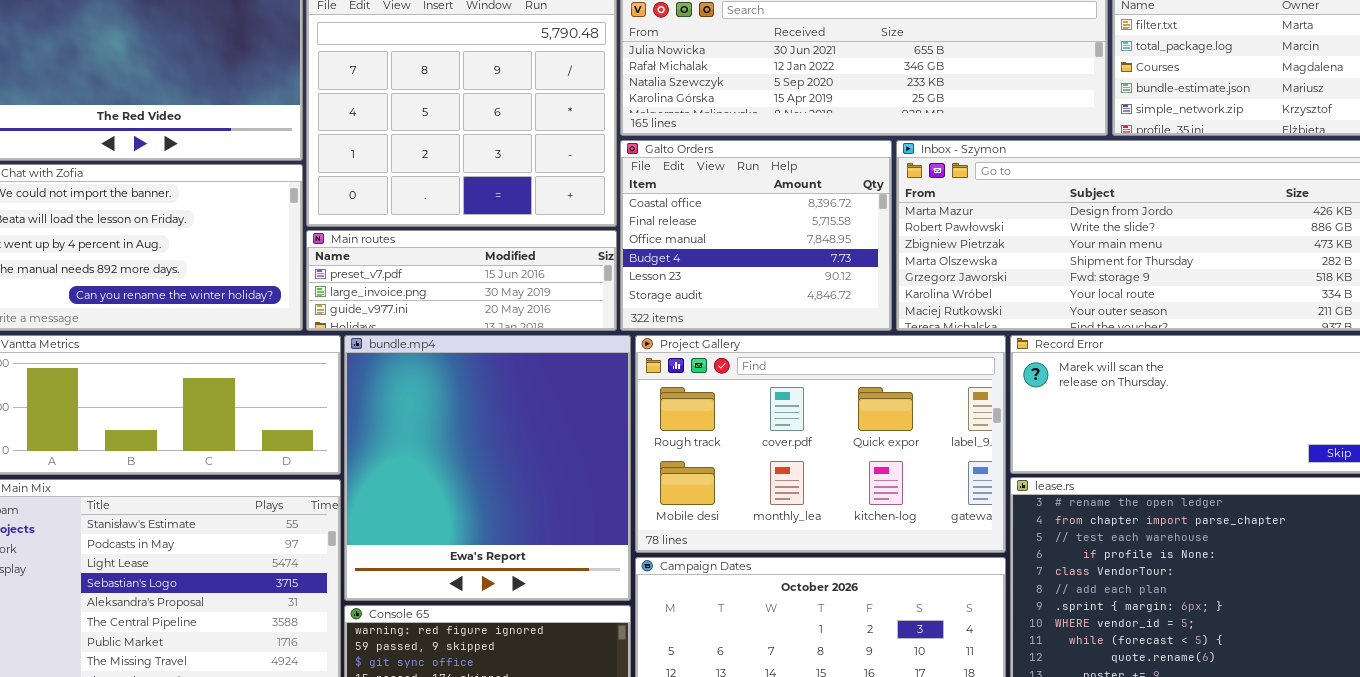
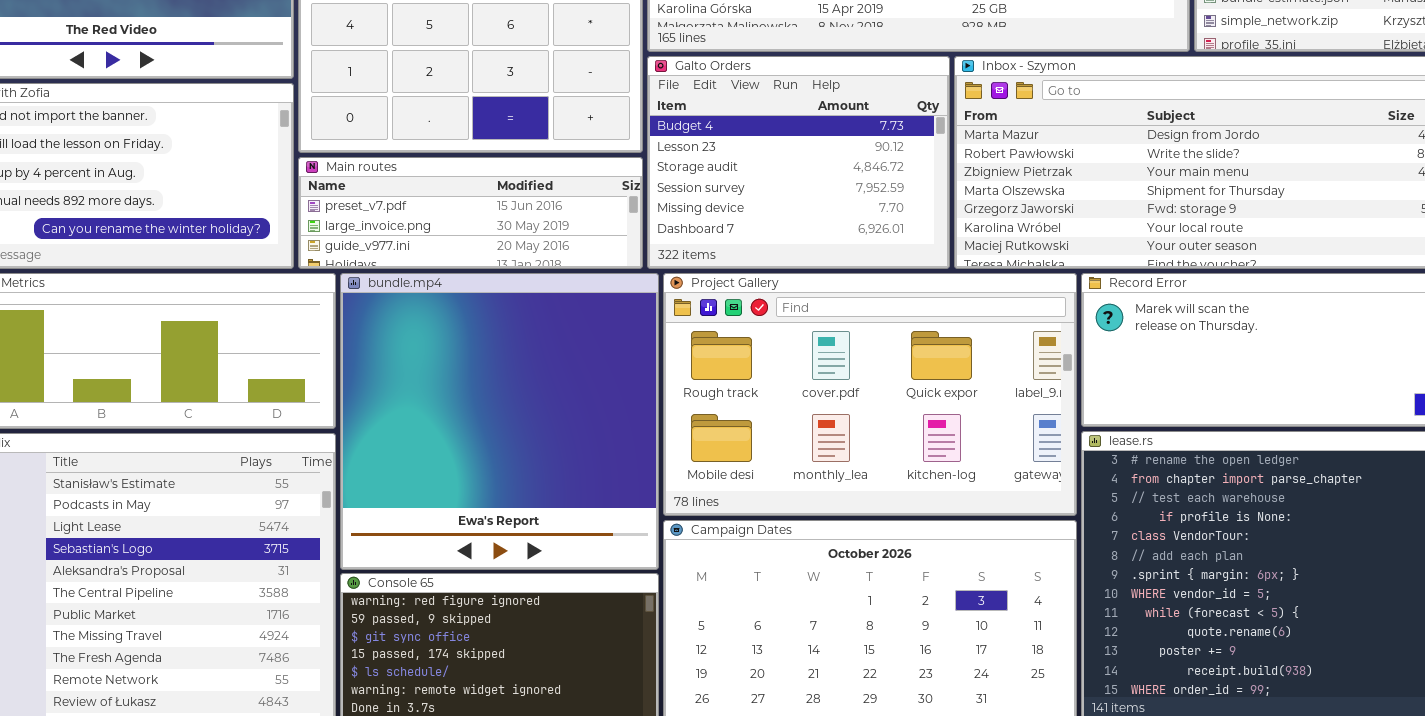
Galto Orders: [620,140,892,331] -> [647,56,950,269], scrolled down 3 rows

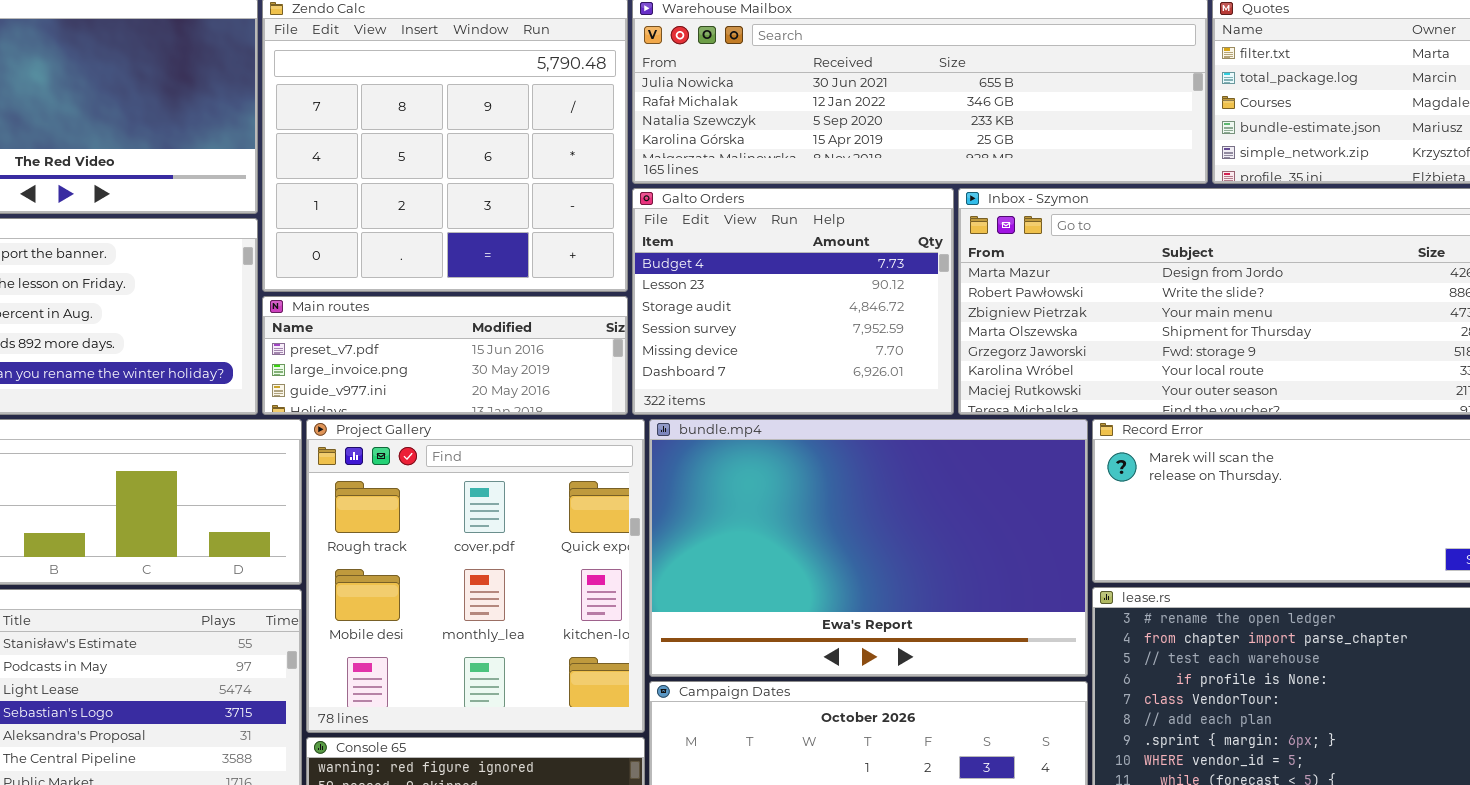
bundle.mp4: [340,273,659,570] -> [649,419,1088,677], moved, resized
Project Gallery: [663,273,1077,516] -> [306,419,645,733], moved, resized

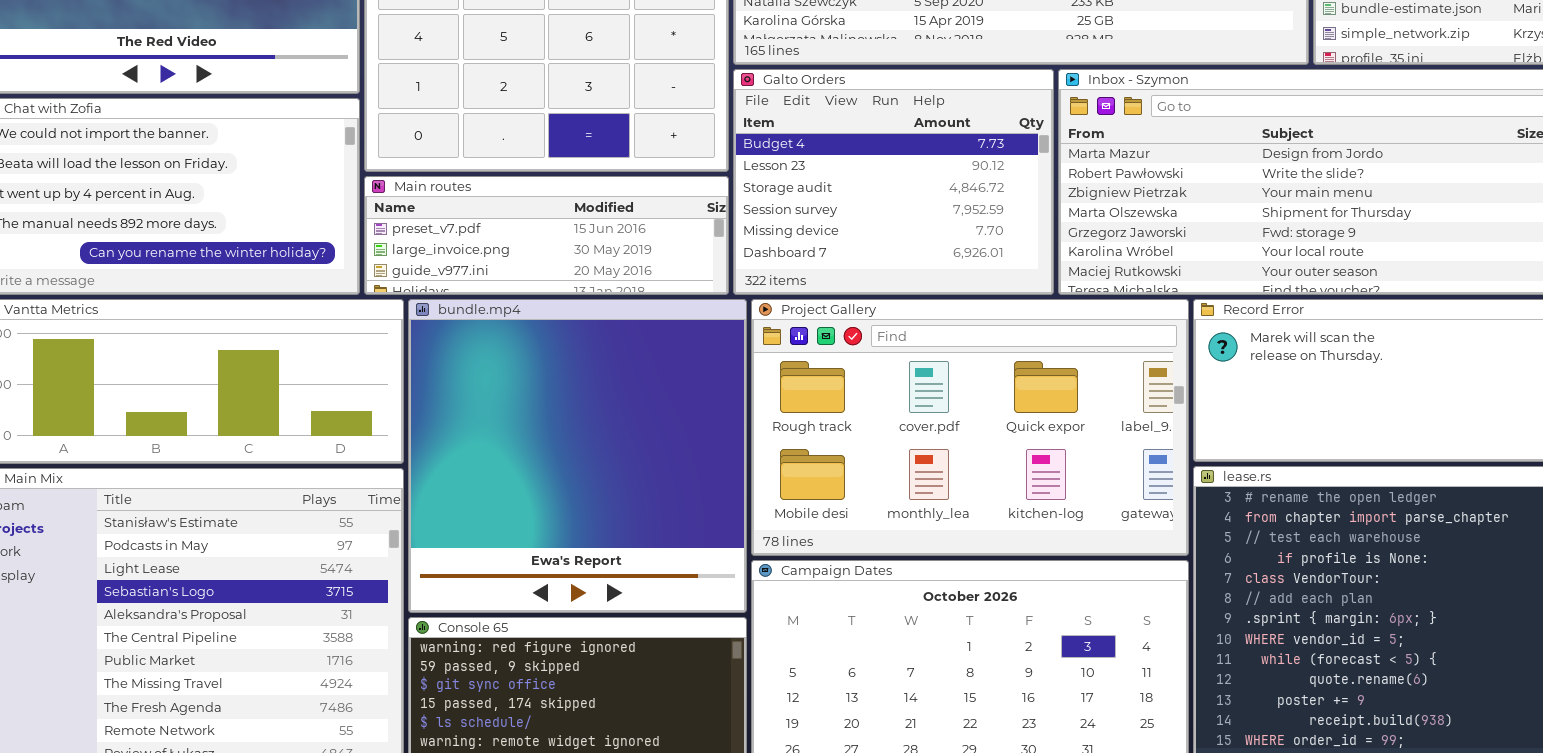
Project Gallery: [306,419,645,733] -> [751,299,1189,556], moved, resized
bundle.mp4: [649,419,1088,677] -> [408,299,747,613], moved, resized

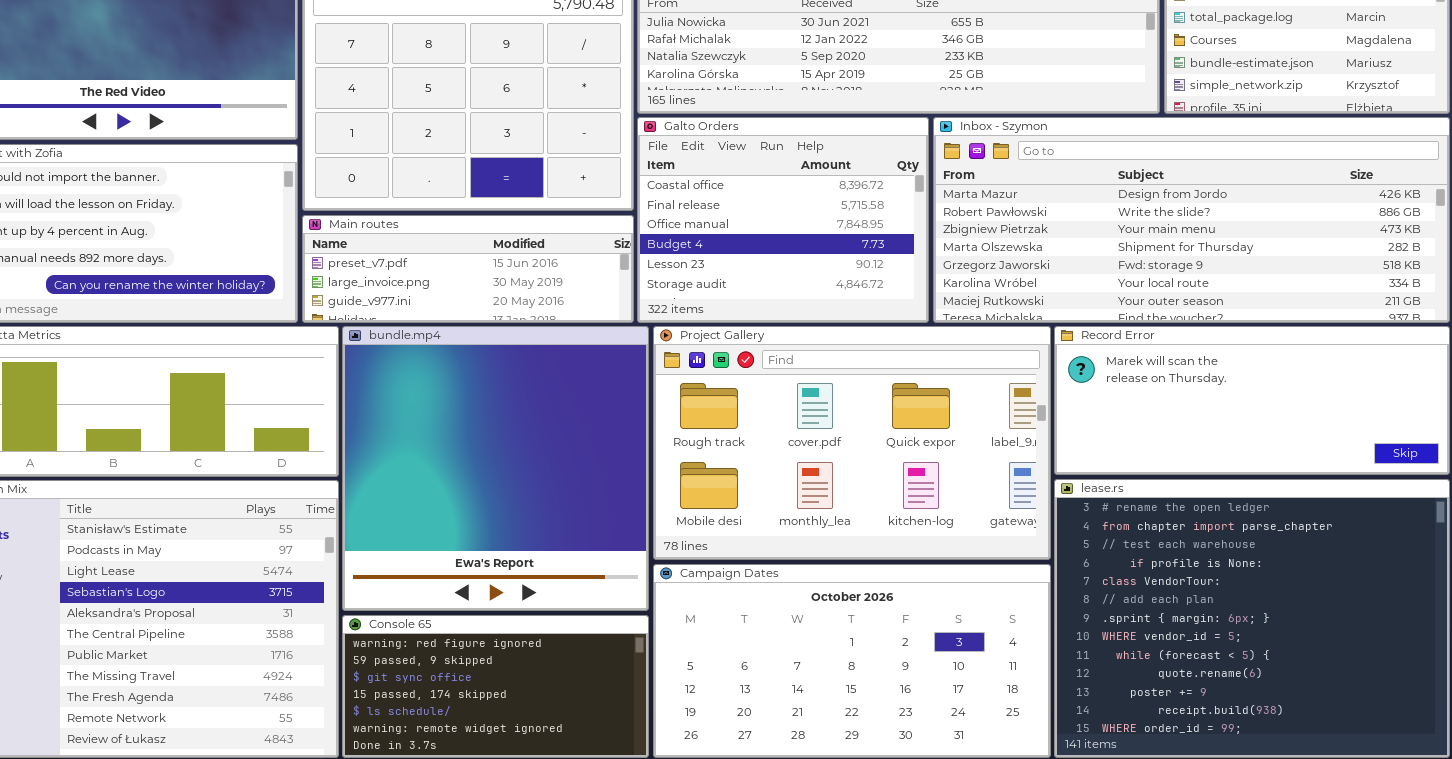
Galto Orders: [733,69,1054,295] -> [637,117,929,323], scrolled up 3 rows

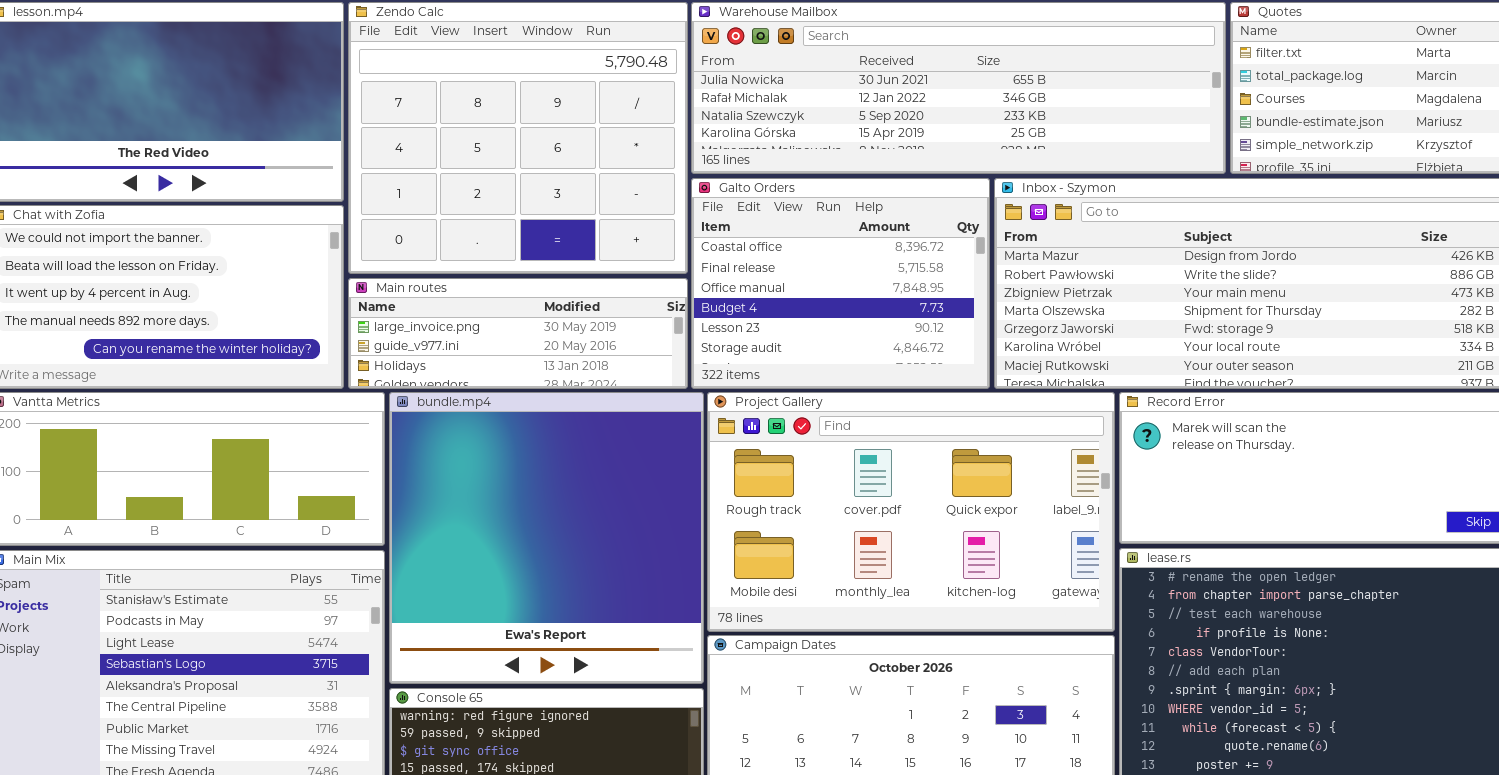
Main routes: [302,215,634,323] -> [348,278,688,389], scrolled down 1 row

